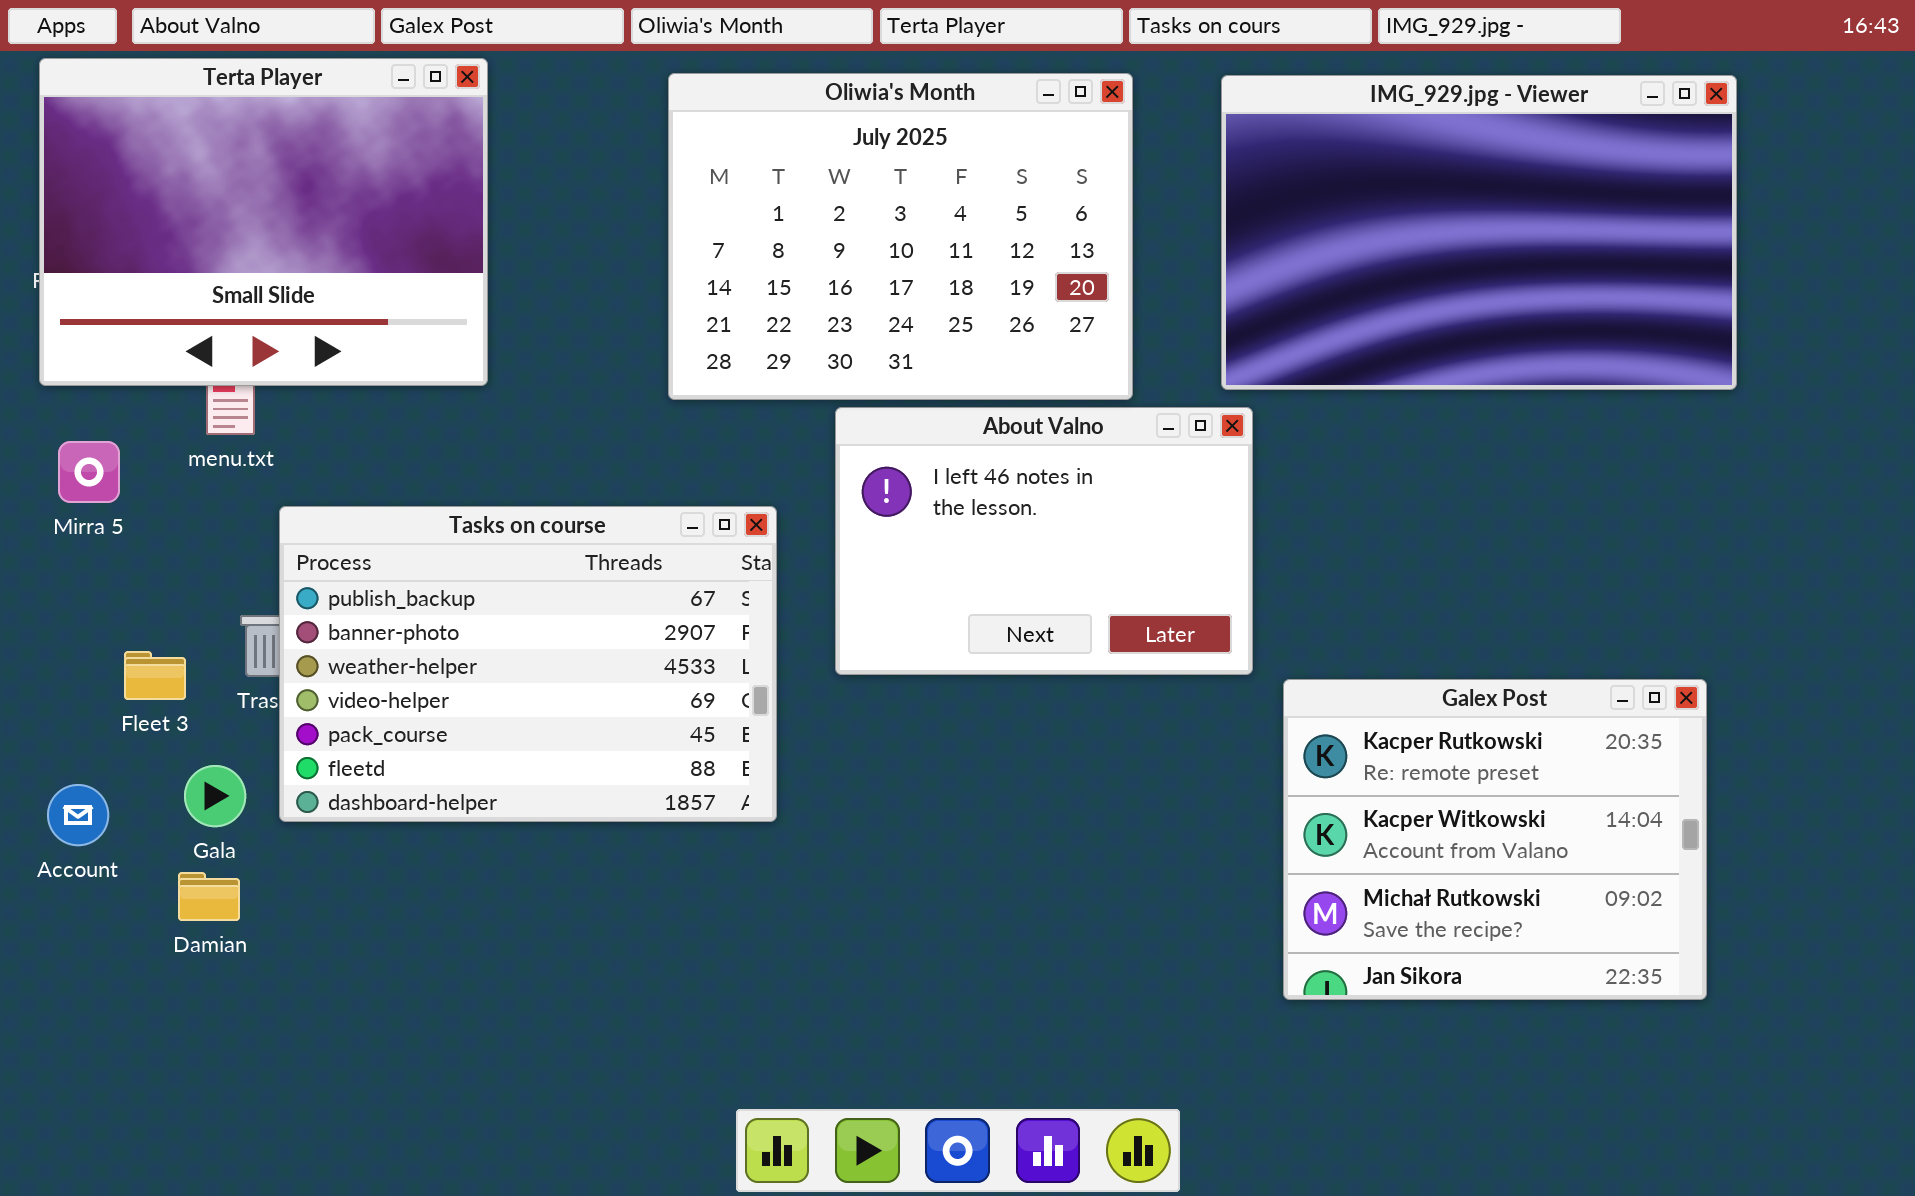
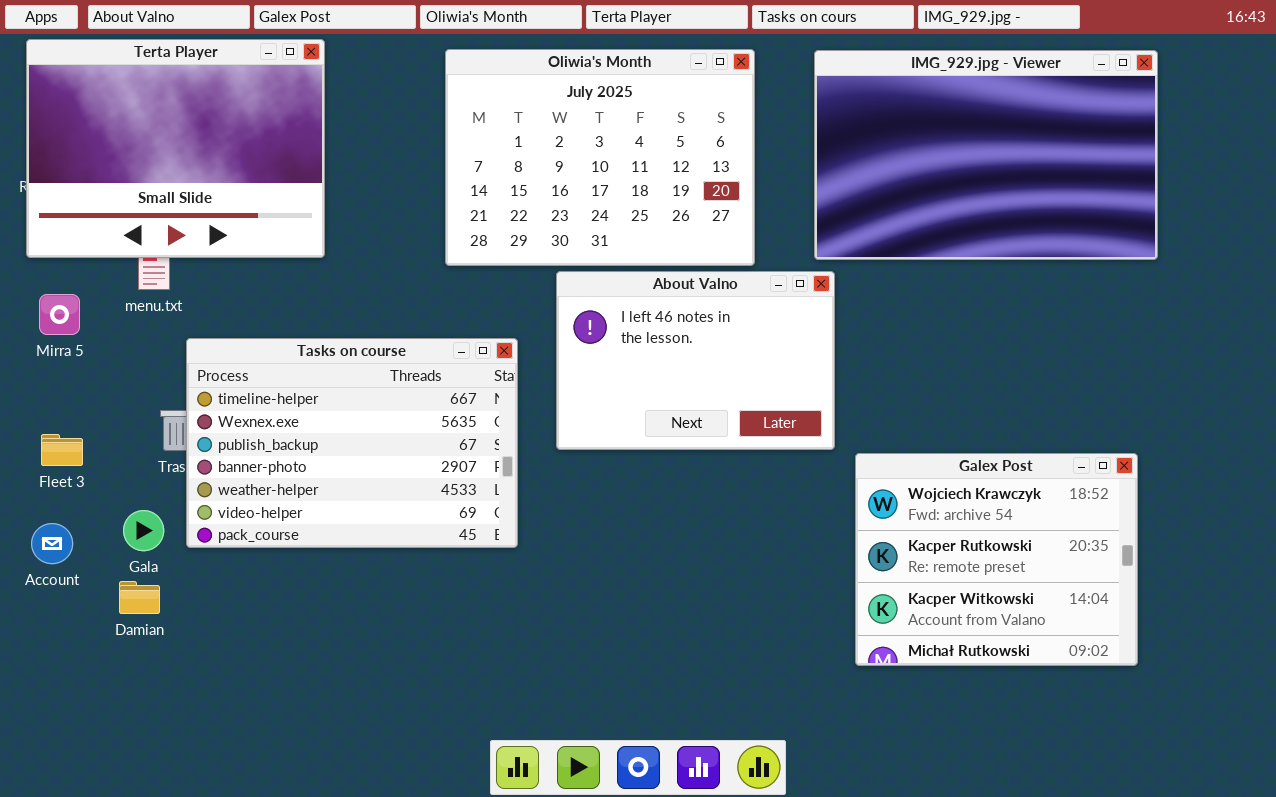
Tasks on course: [279,506,777,822] -> [186,338,518,548], scrolled up 2 rows
Fleet 3: [124,651,186,700] -> [41,434,83,466], moved
Galex Post: [1283,679,1707,1000] -> [855,453,1138,666], scrolled up 1 row

